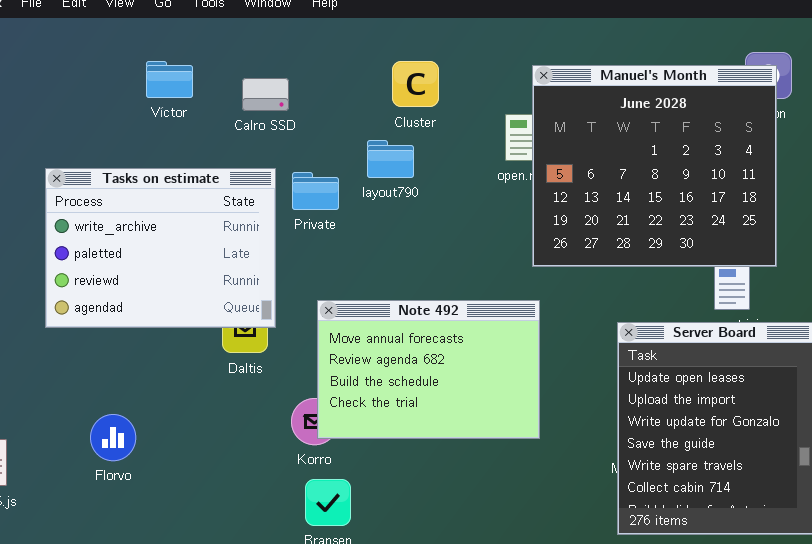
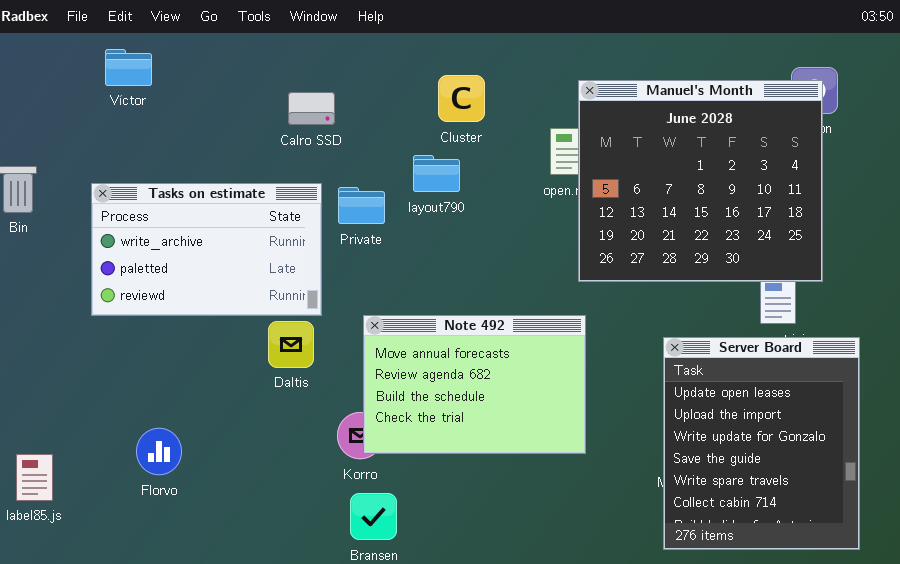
Víctor: [146,61,193,98] -> [105,49,152,86], moved
Tasks on estimate: [45,168,276,328] -> [91,183,322,316], resized

